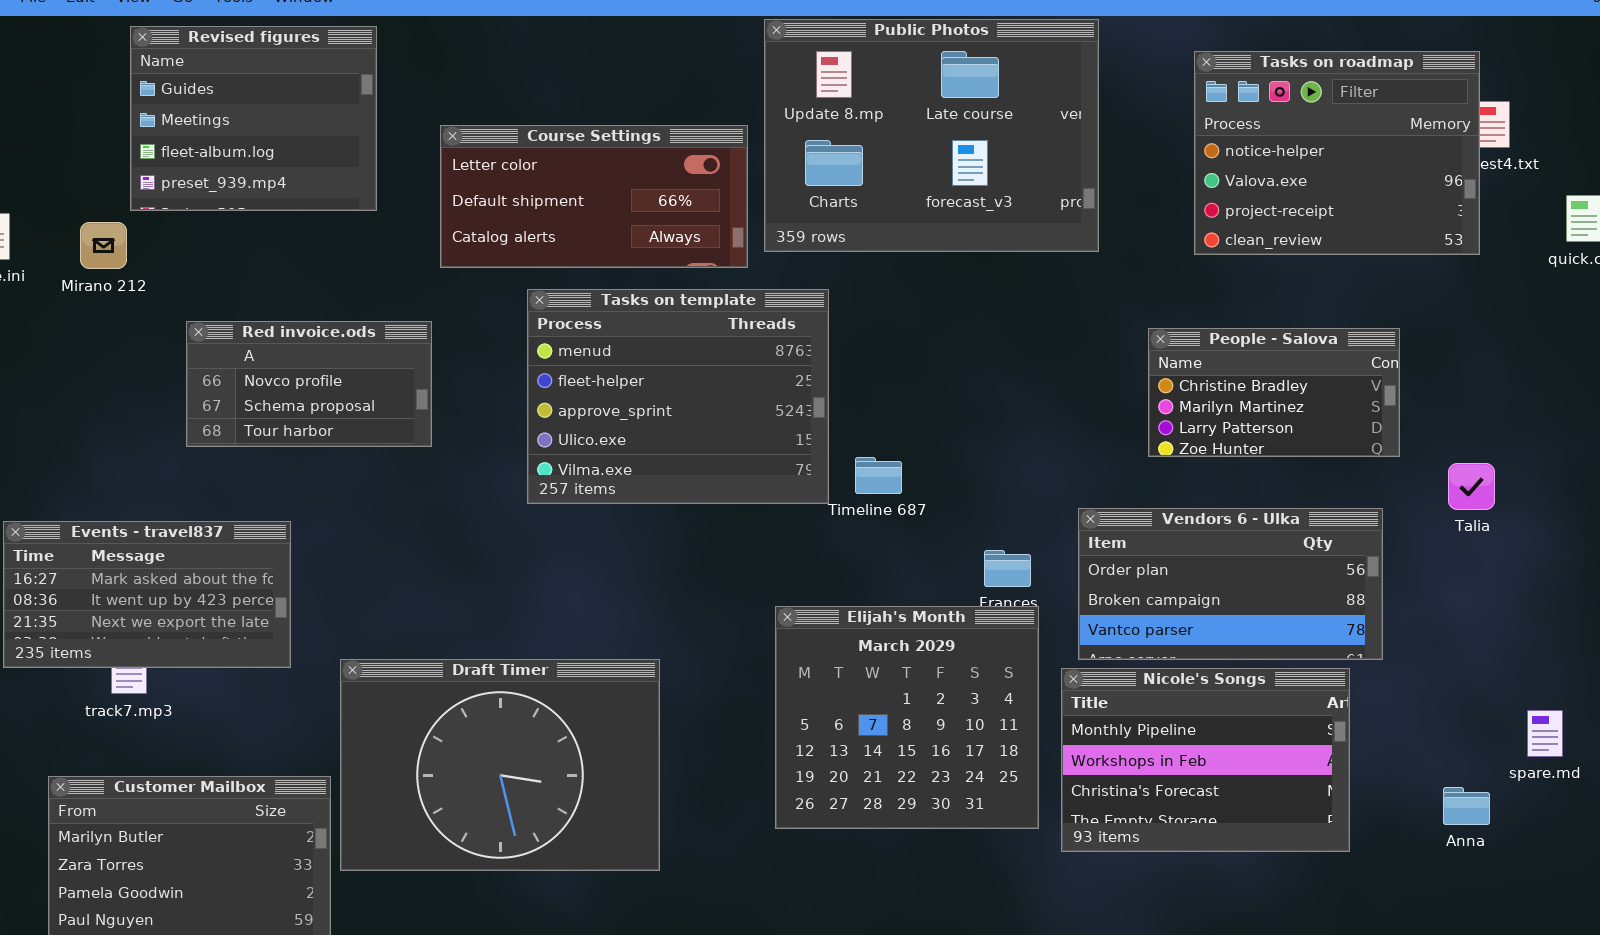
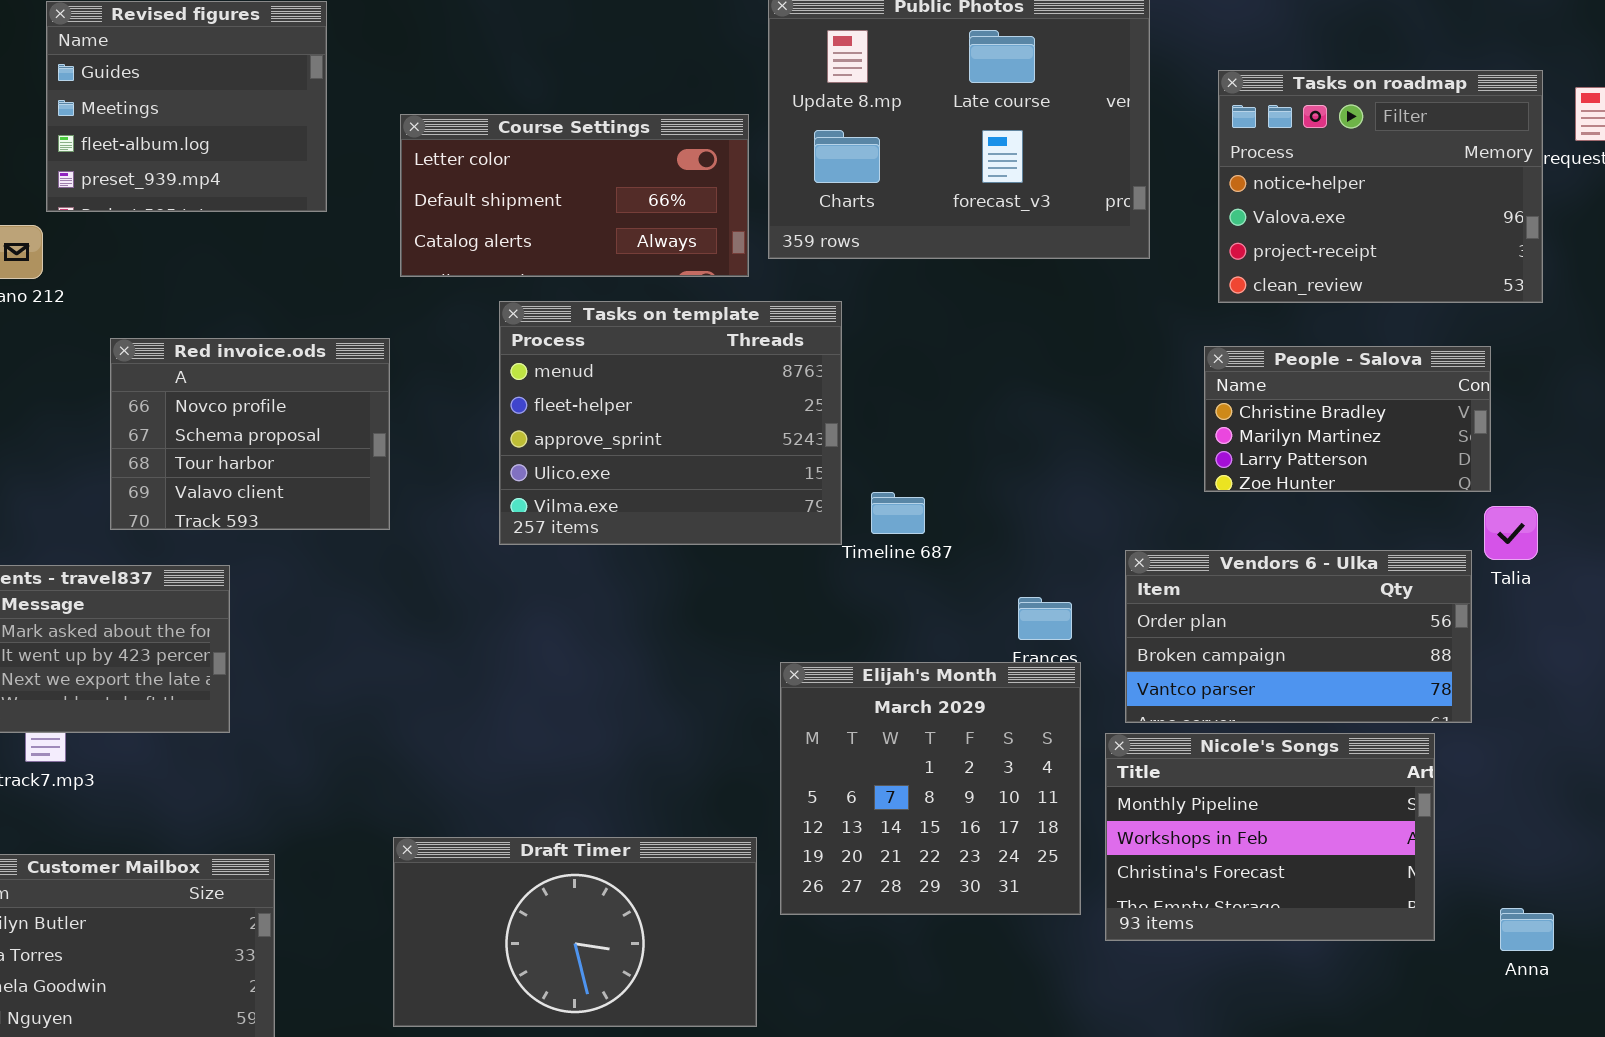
Tasks on roadmap: [1194,51,1480,255] -> [1218,70,1543,303], moved
Red invoice.ods: [186,321,432,447] -> [110,338,390,530], resized
Talia: [1448,463,1495,510] -> [1484,506,1538,560], moved
Draft Timer: [340,659,660,871] -> [393,837,757,1027], moved, resized
Anna: [1443,787,1490,825] -> [1500,908,1554,951], moved

